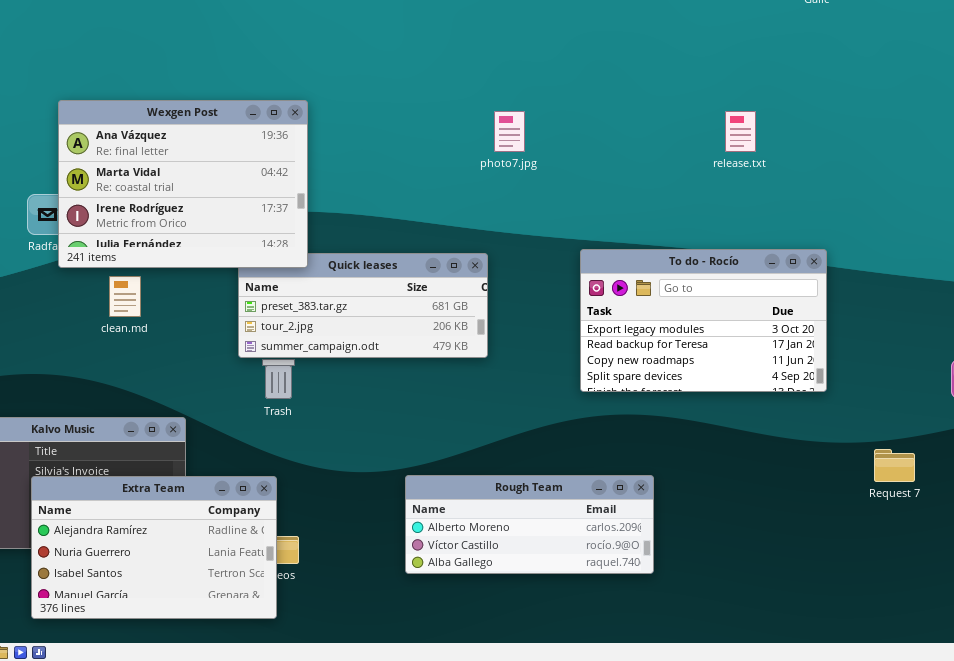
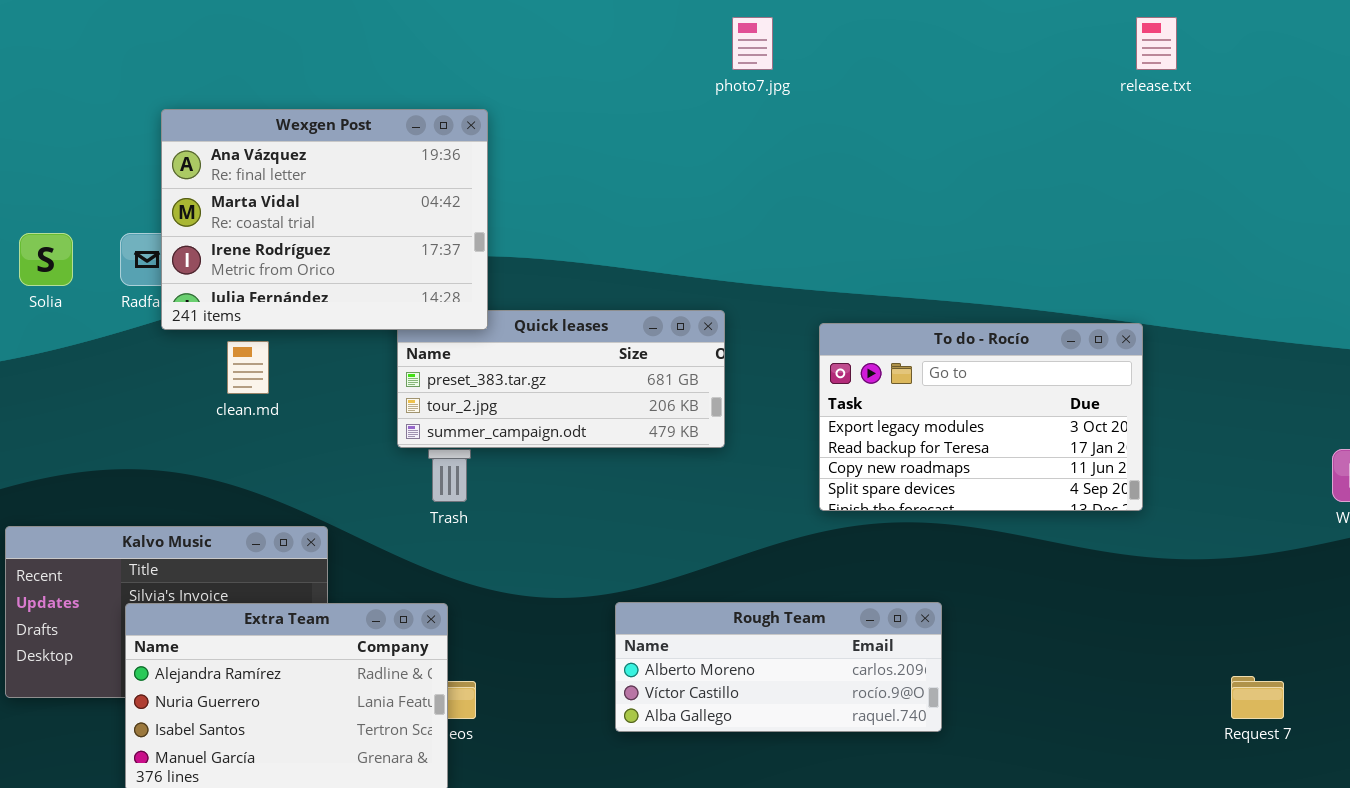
photo7.jpg: [494,111,525,152] -> [732,17,773,70], moved
release.txt: [725,111,756,152] -> [1136,17,1177,70], moved
To do - Rocío: [580,249,827,392] -> [819,323,1143,511], moved
Request 7: [874,449,915,482] -> [1231,676,1284,719], moved

